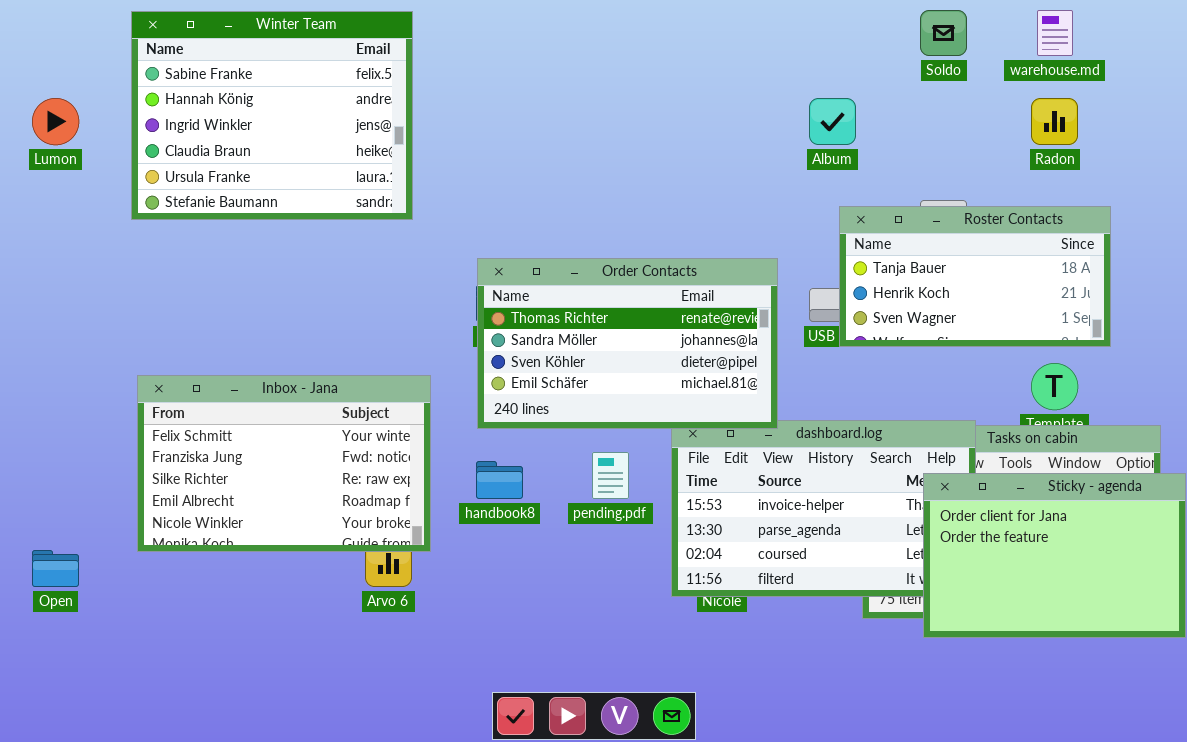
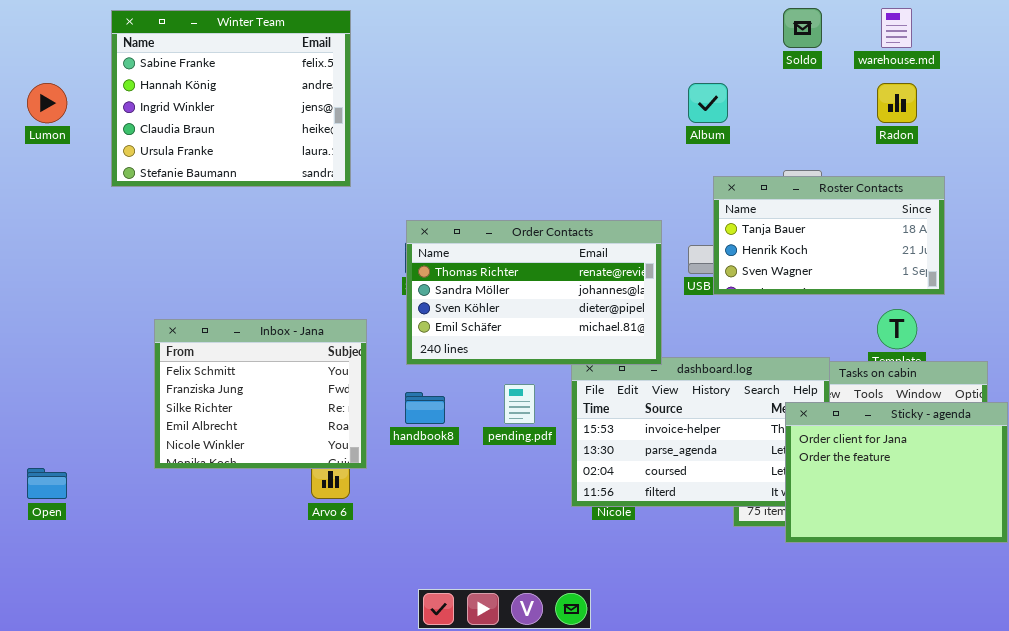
Inbox - Jana: [137,375,431,552] -> [154,319,367,469], resized

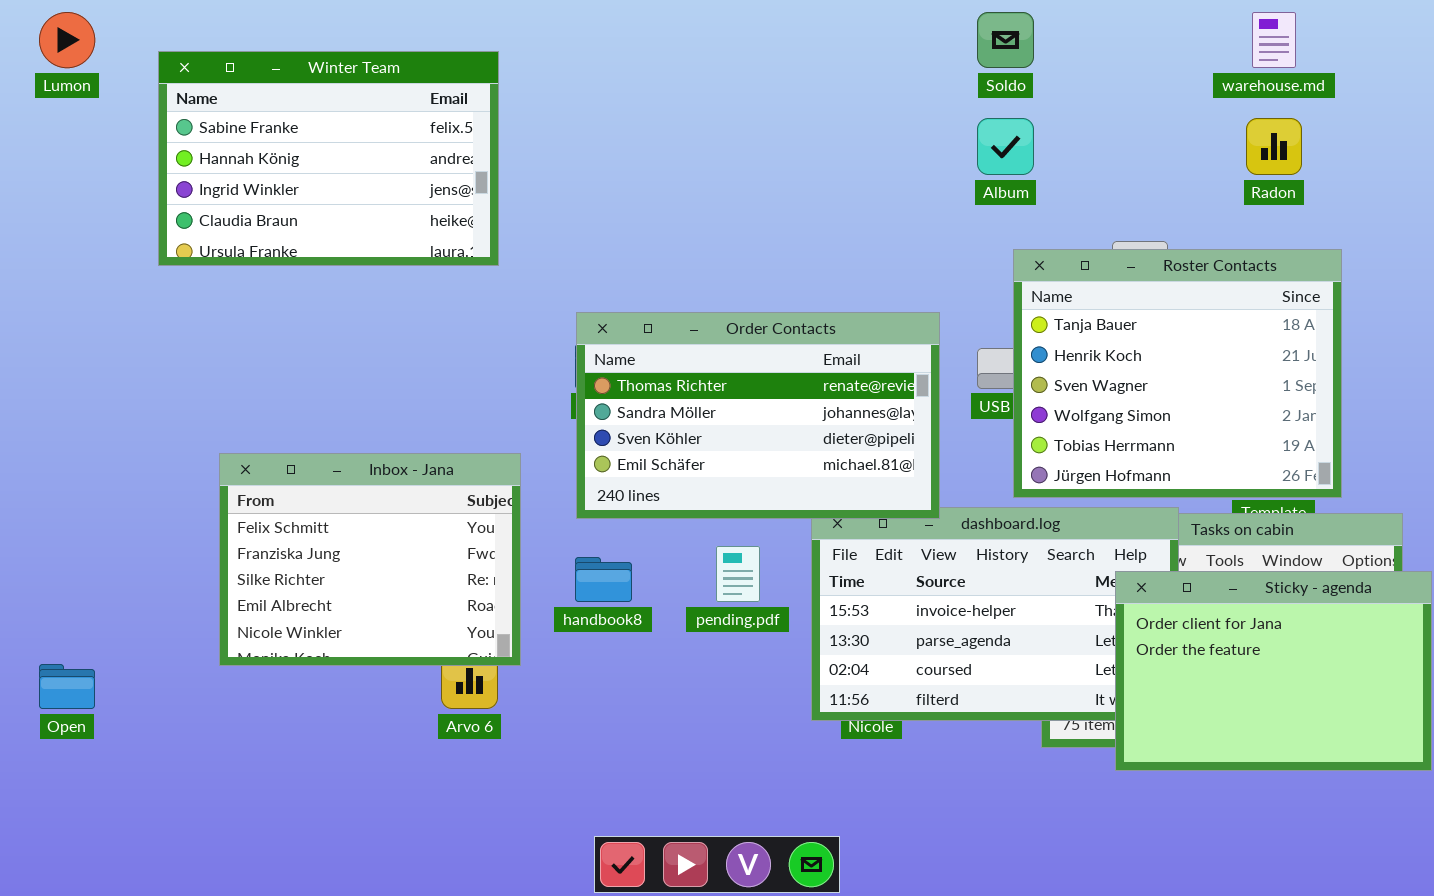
Soldo: [783,8,822,48] -> [977,12,1034,68], moved
Winter Team: [111,10,351,187] -> [158,51,499,266], resized
Lumon: [27,83,67,123] -> [39,12,95,68], moved
Roster Contacts: [713,176,945,295] -> [1013,249,1342,498], resized

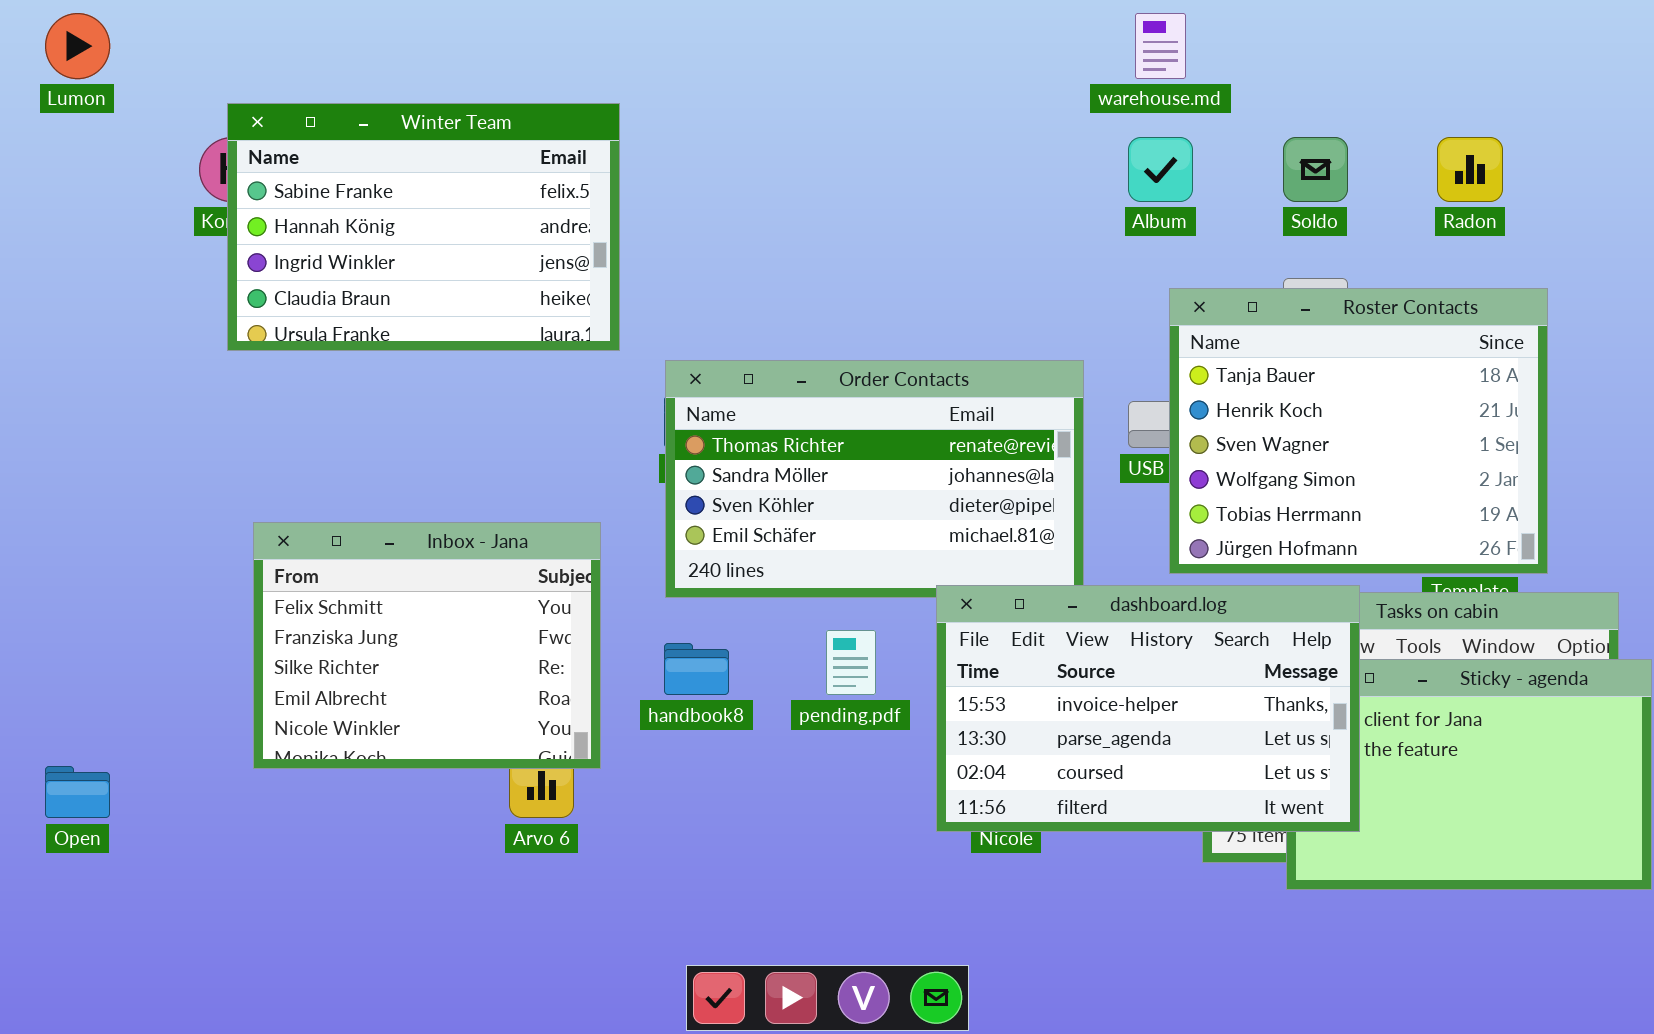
Soldo: [977,12,1034,68] -> [1283,137,1348,202], moved
warehouse.md: [1252,12,1296,68] -> [1135,13,1186,79], moved
Winter Team: [158,51,499,266] -> [227,103,620,351], moved
dashboard.log: [811,507,1179,721] -> [936,585,1360,832], raised

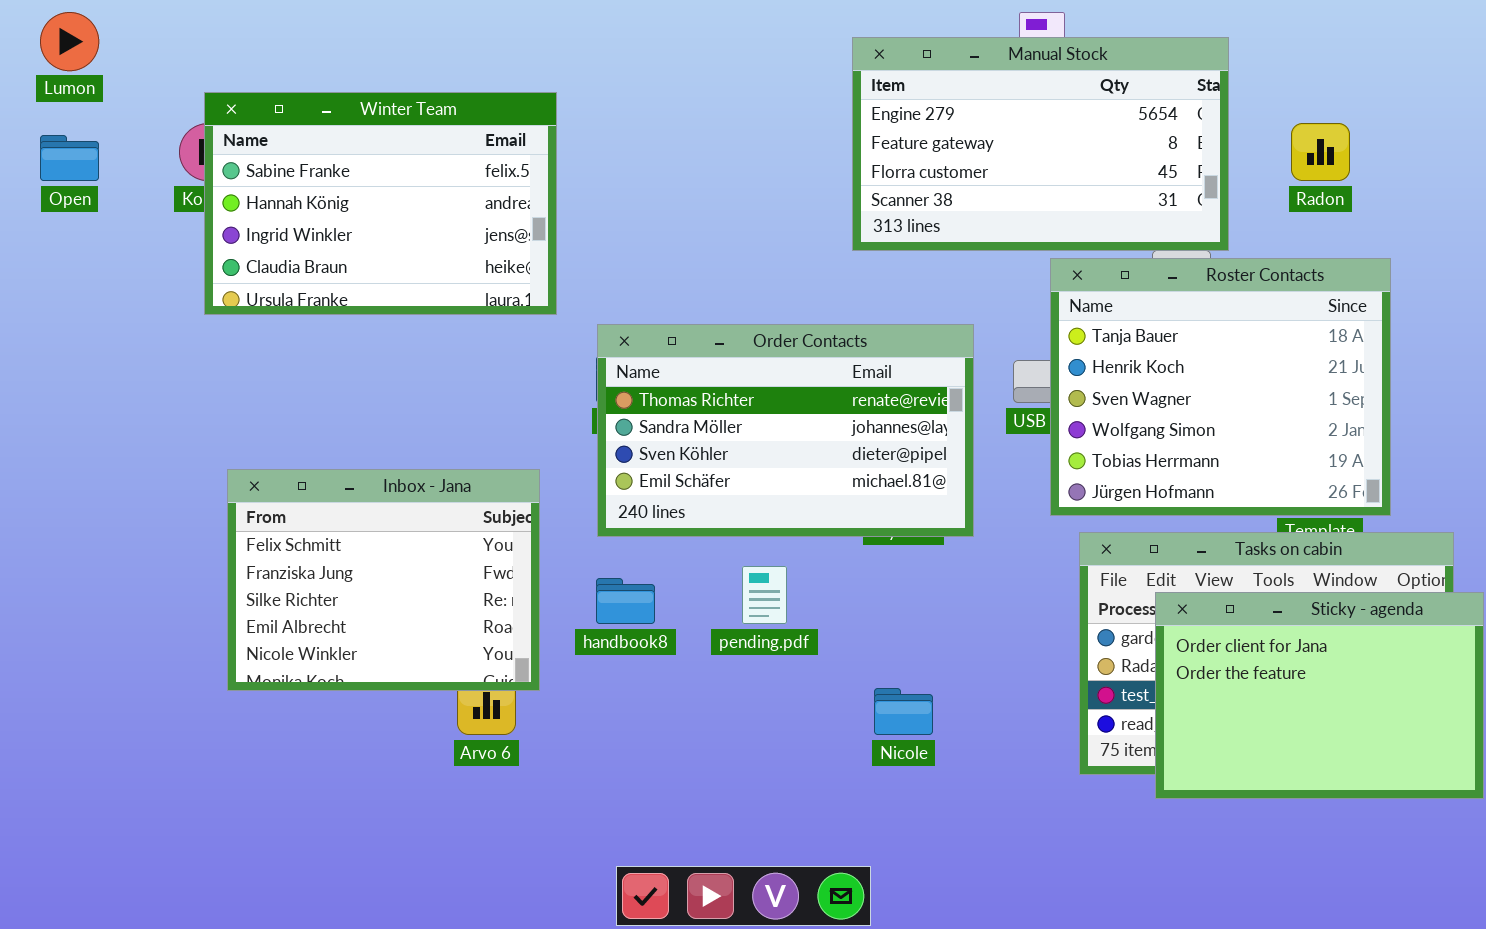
Manual Stock: none -> [852,37,1229,251], opened
dashboard.log: [936,585,1360,832] -> none, closed
Open: [45,766,110,818] -> [40,135,99,181], moved

